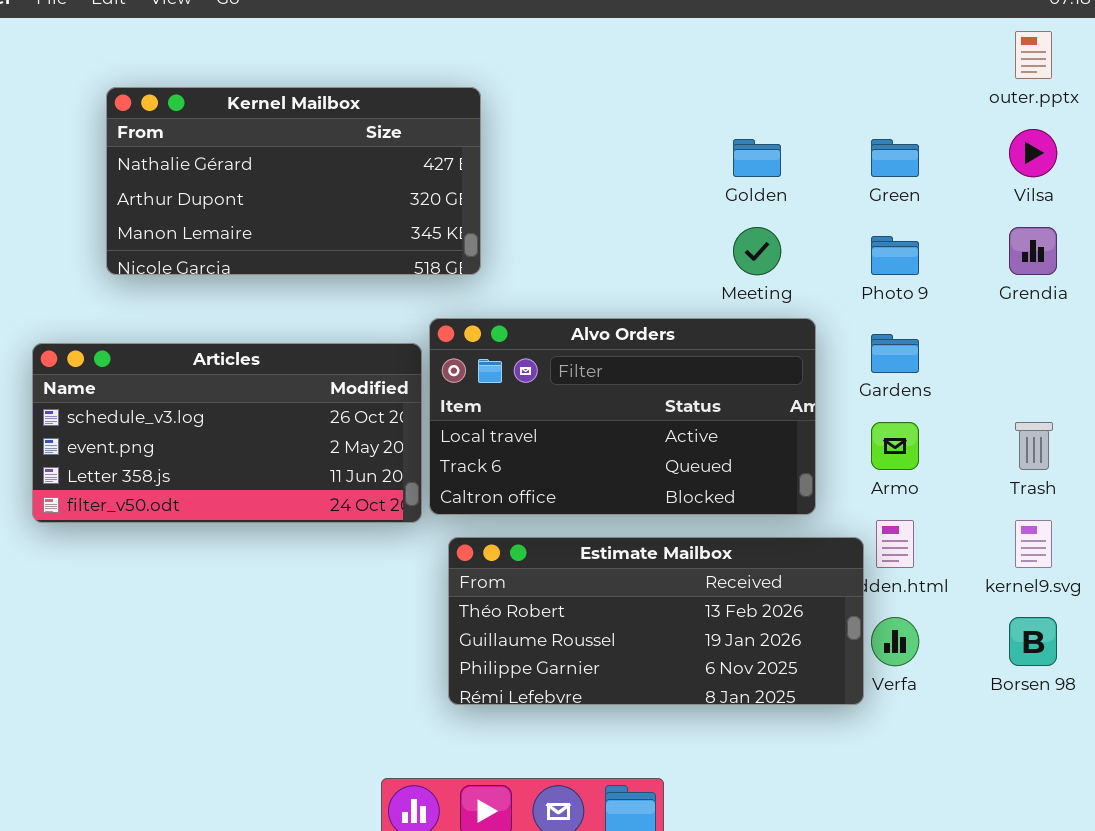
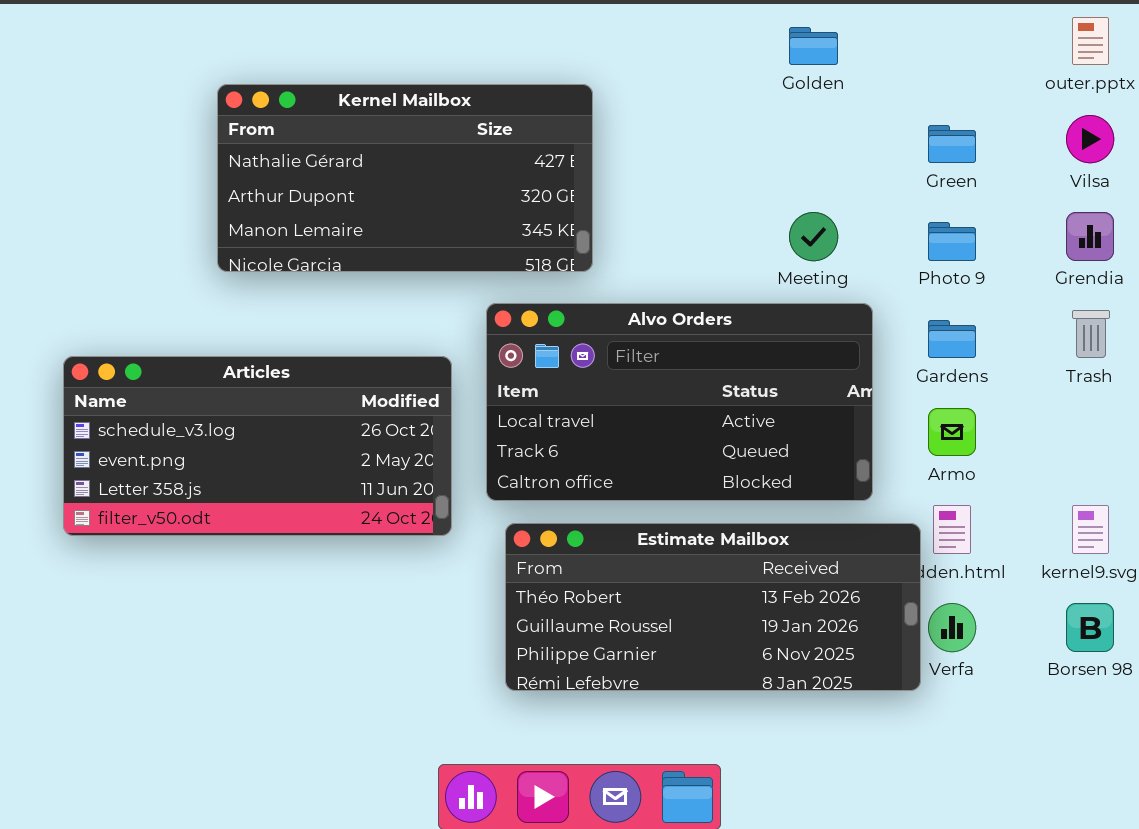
Kernel Mailbox: [106,87,481,275] -> [217,84,593,272], moved
Golden: [733,139,781,177] -> [789,27,838,65], moved
Articles: [32,343,422,523] -> [63,356,452,536], moved
Trash: [1015,422,1053,470] -> [1072,310,1110,358], moved

